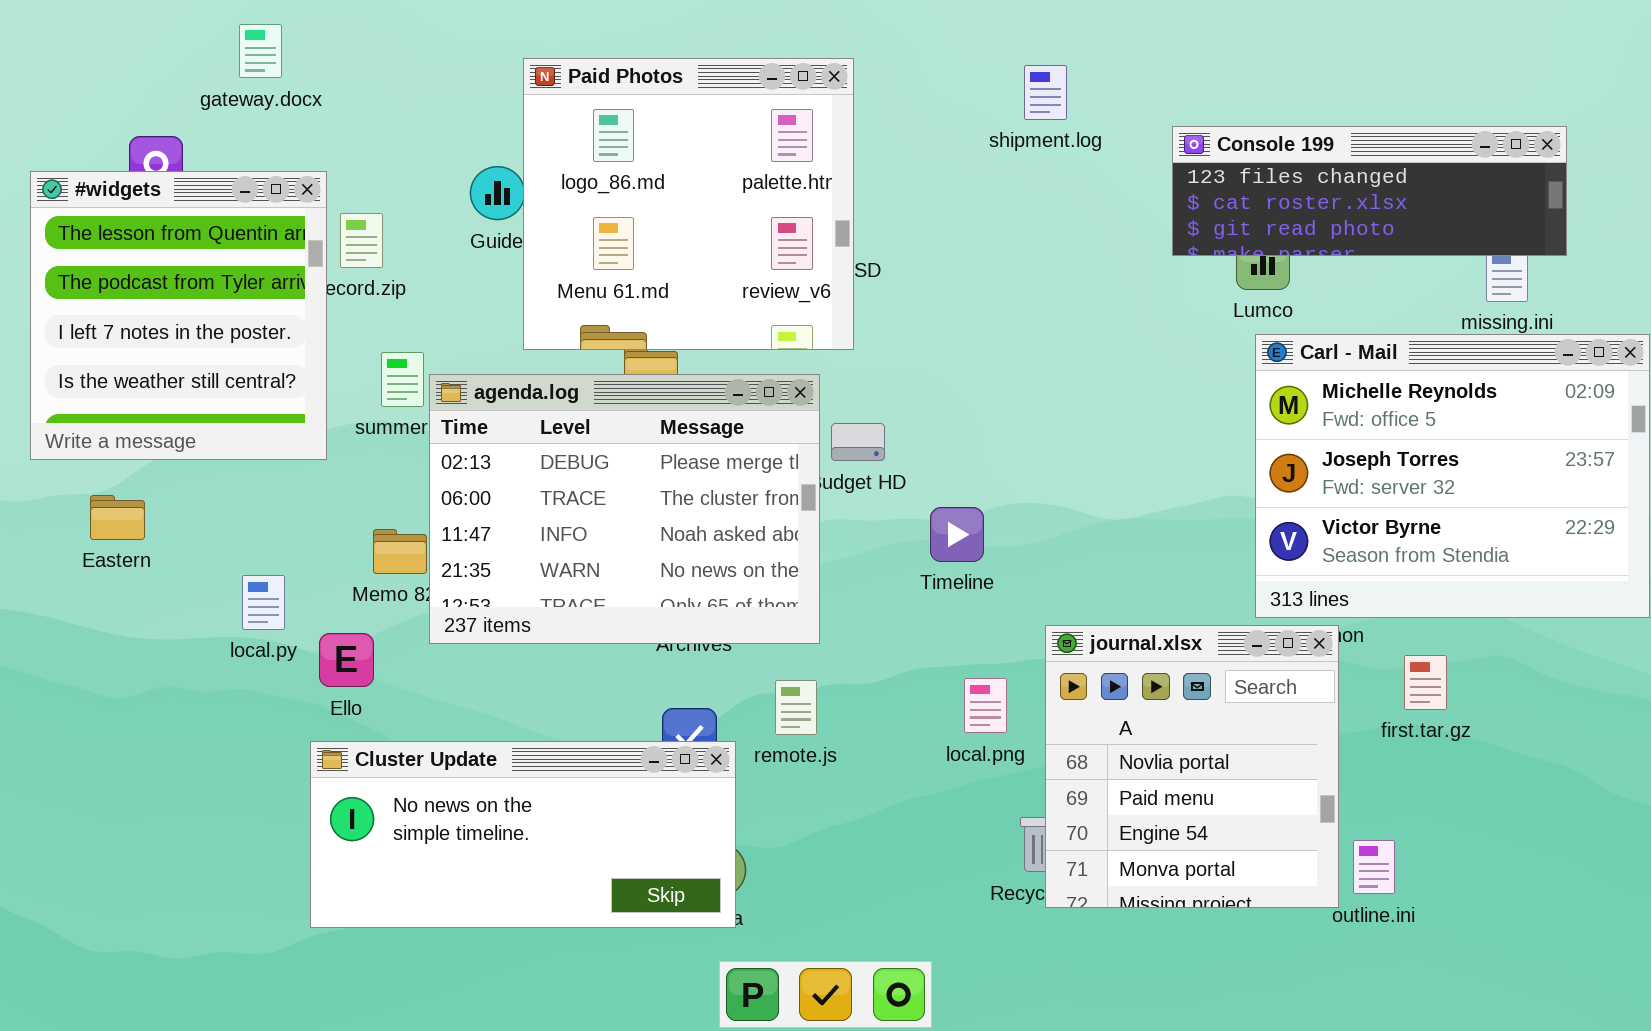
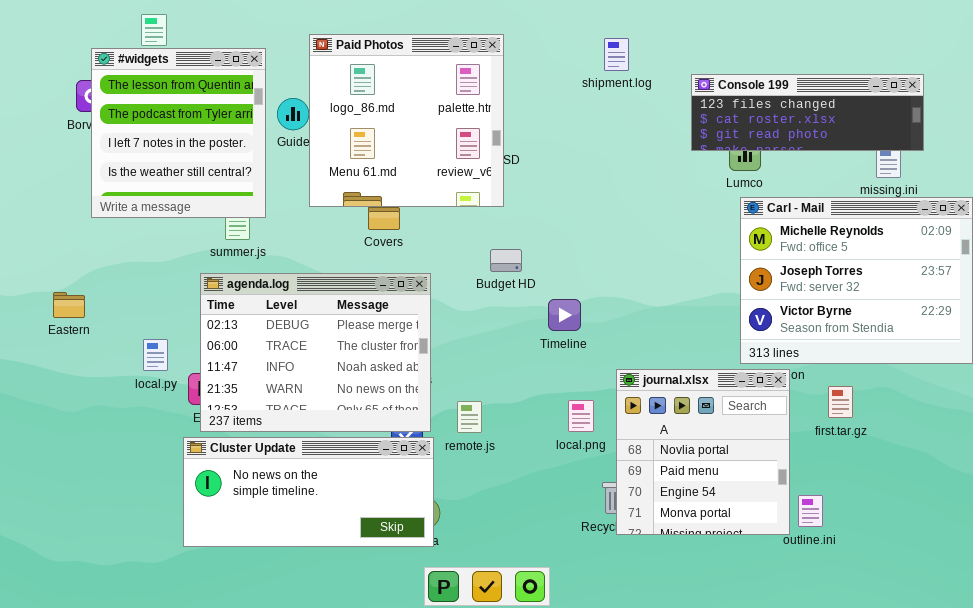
#widgets: [30,171,327,460] -> [91,48,266,218], moved
agenda.log: [429,374,820,644] -> [200,273,431,432], moved

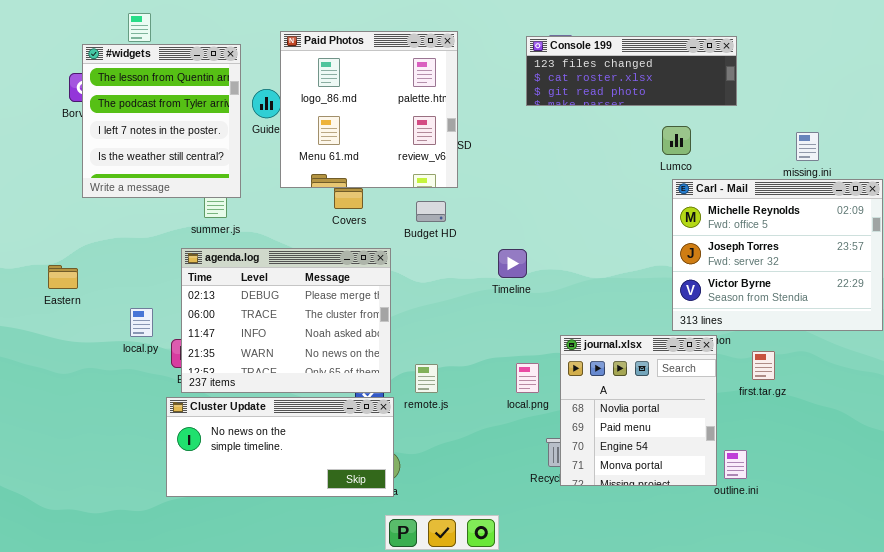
Console 199: [691,74,924,151] -> [526,36,737,106], moved
Budget HD: [490,249,522,272] -> [416,201,446,222], moved
Timeline: [548,299,581,331] -> [498,249,527,278], moved

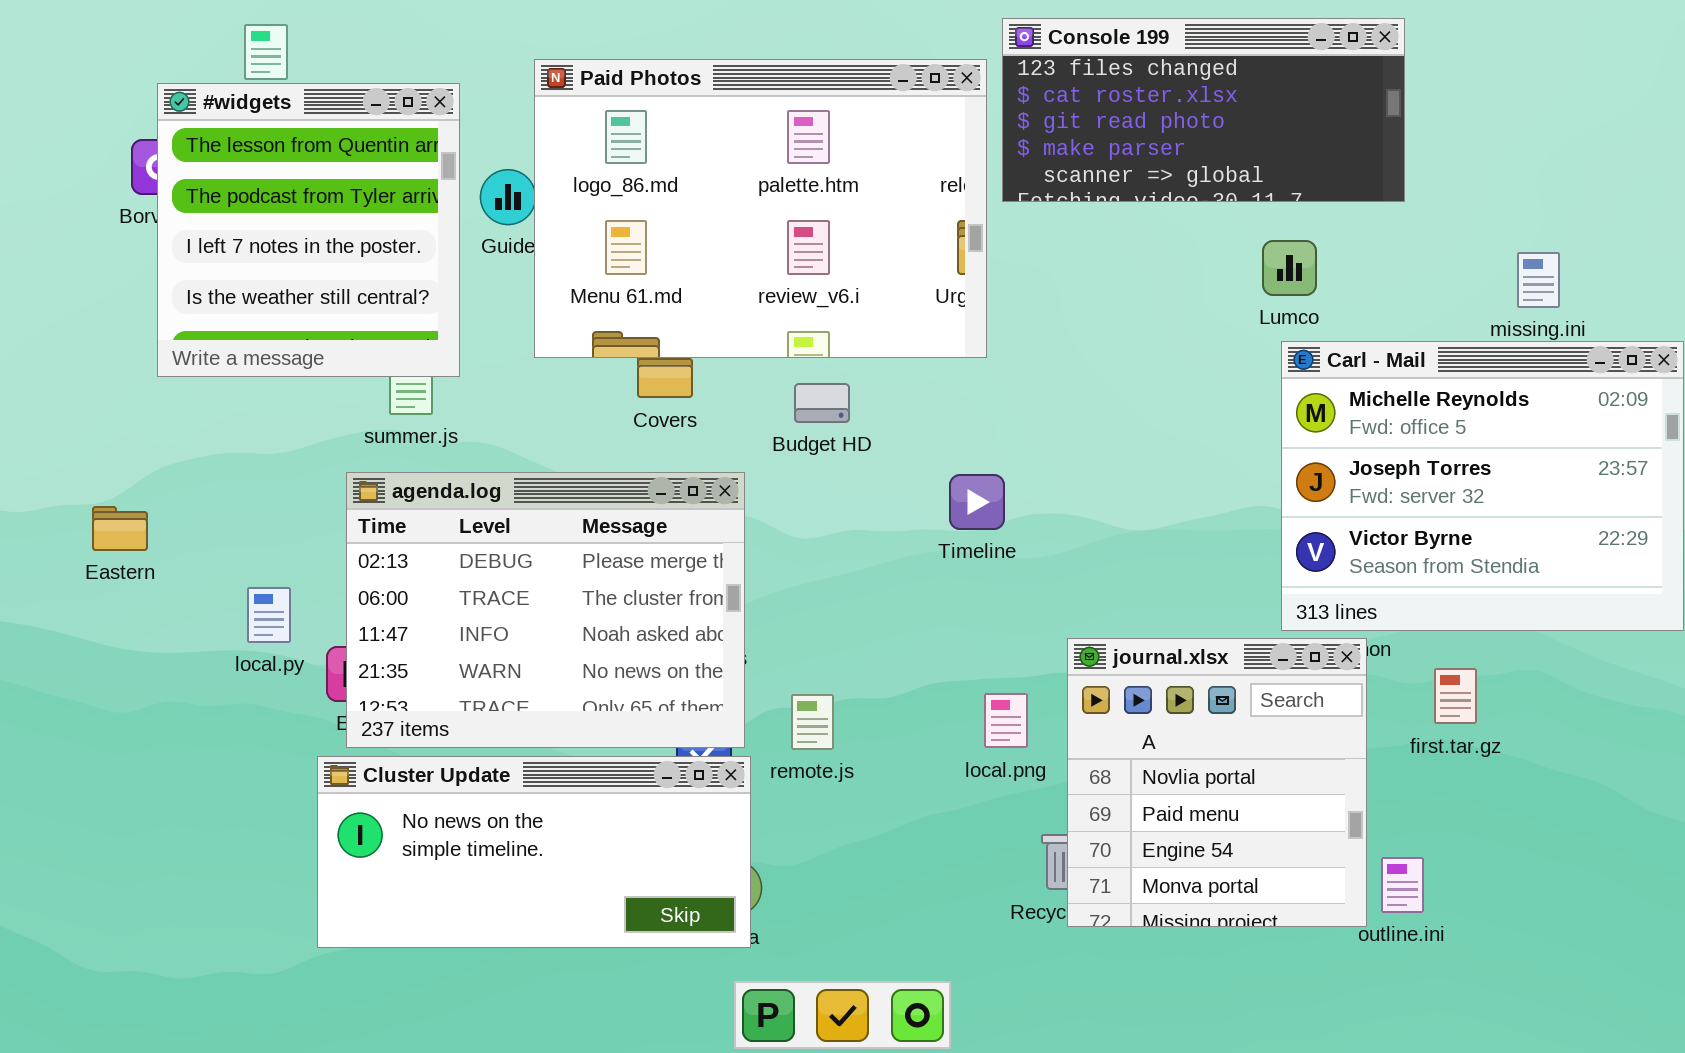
Paid Photos: [280,31,458,188] -> [534,59,987,358], resized
Console 199: [526,36,737,106] -> [1002,18,1405,202], resized

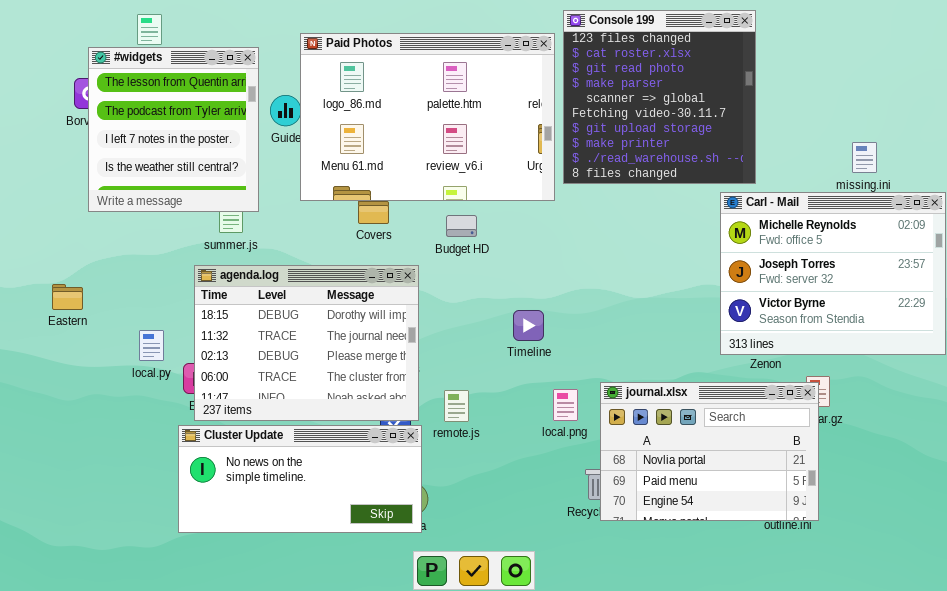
Console 199: [1002,18,1405,202] -> [563,10,756,184], resized
agenda.log: [346,472,745,748] -> [194,265,419,421], scrolled up 2 rows
Timeline: [949,474,1005,530] -> [513,310,544,341], moved
journal.xlsx: [1067,638,1367,927] -> [600,382,819,521], resized

